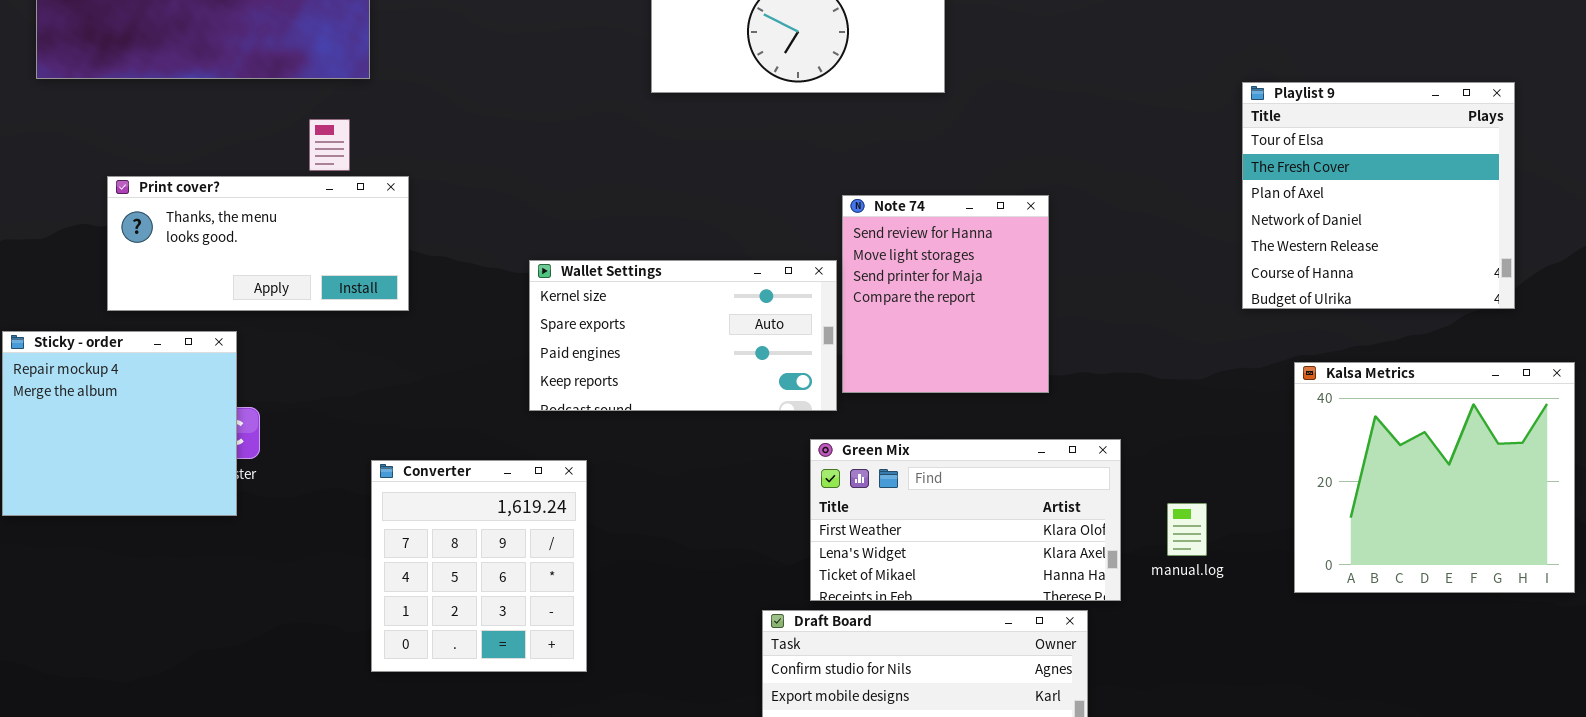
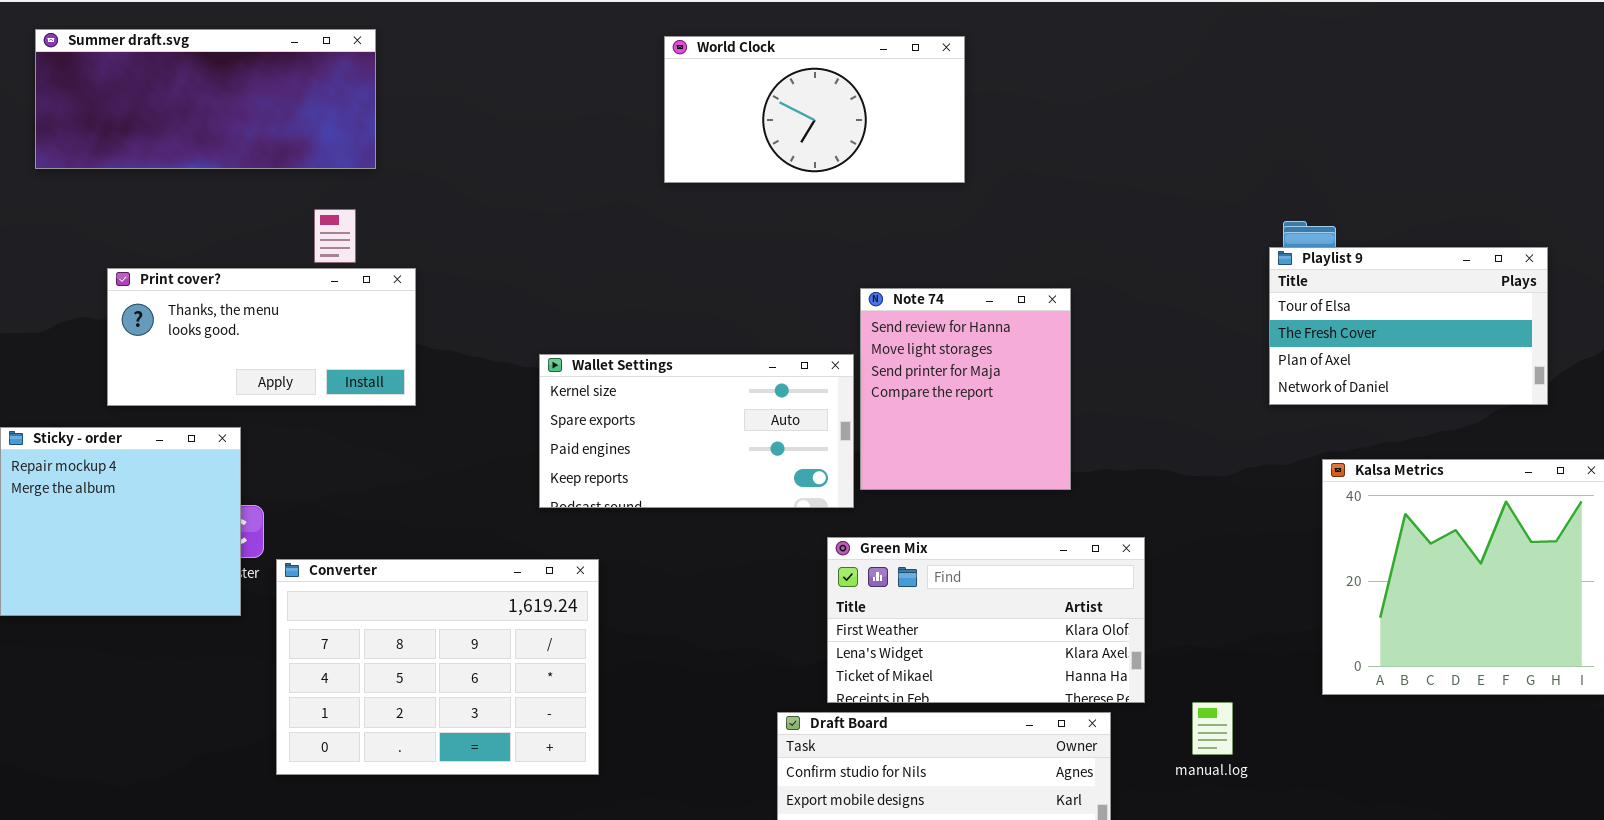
Playlist 9: [1242,82,1515,309] -> [1269,247,1548,405], resized
Converter: [371,460,587,672] -> [276,559,599,775], resized
manual.log: [1167,503,1207,556] -> [1192,702,1233,755], moved

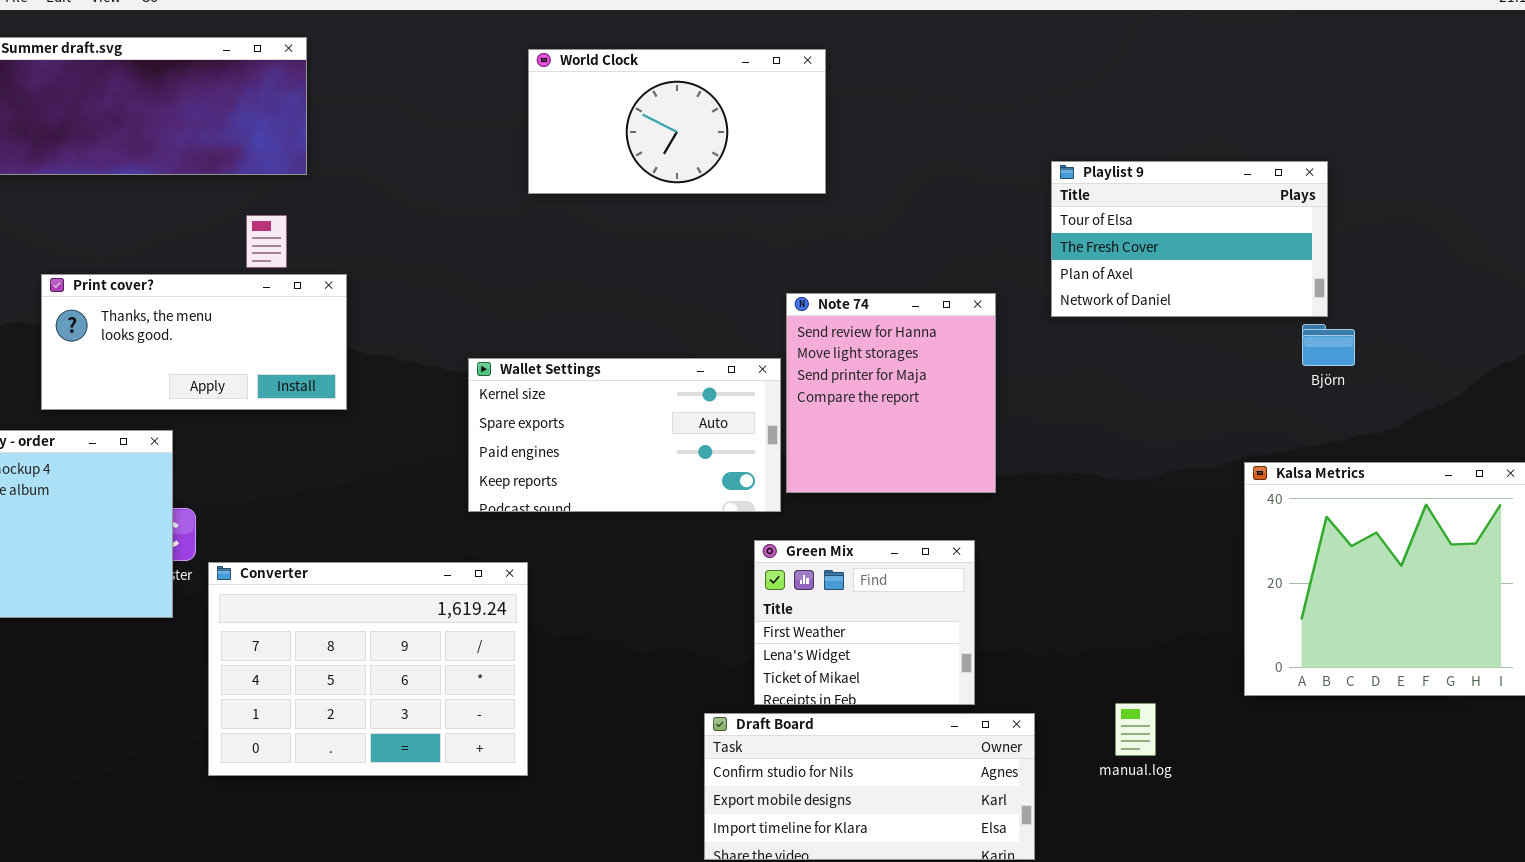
World Clock: [664,36,965,183] -> [528,49,826,194], moved
Playlist 9: [1269,247,1548,405] -> [1051,161,1328,317], moved
Green Mix: [827,537,1145,703] -> [754,540,975,705], resized

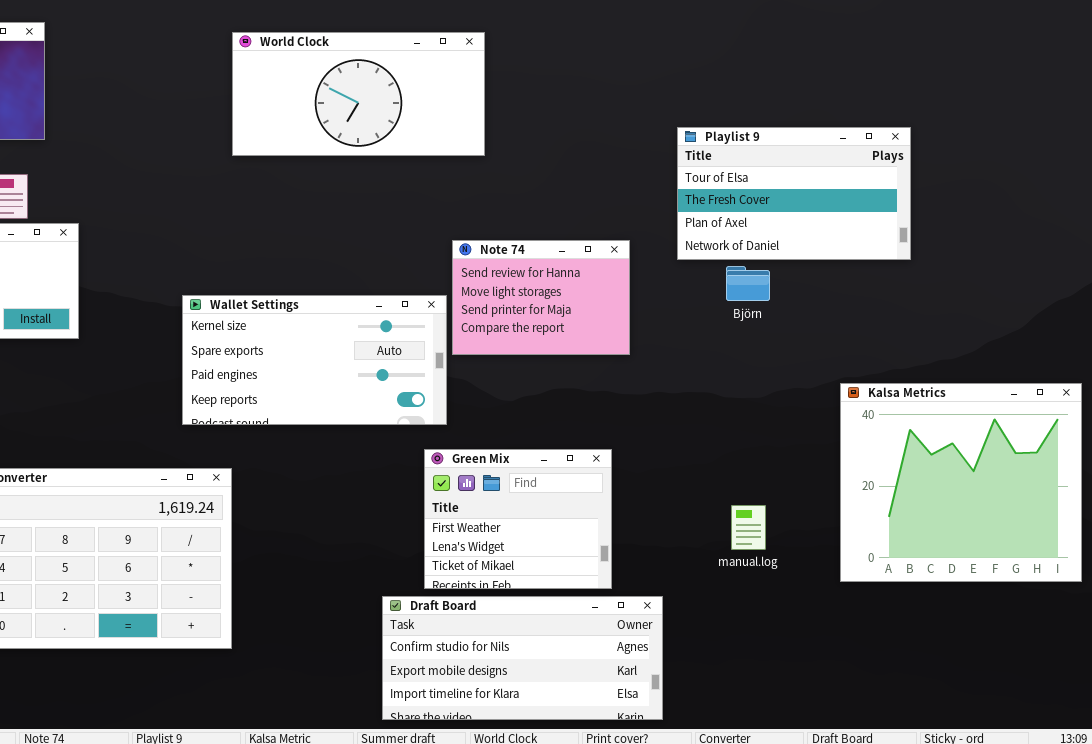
Note 74: [786,293,996,493] -> [452,240,630,355], resized
Björn: [1302,324,1355,366] -> [726,266,770,301], moved
manual.log: [1115,703,1156,756] -> [731,505,766,550], moved

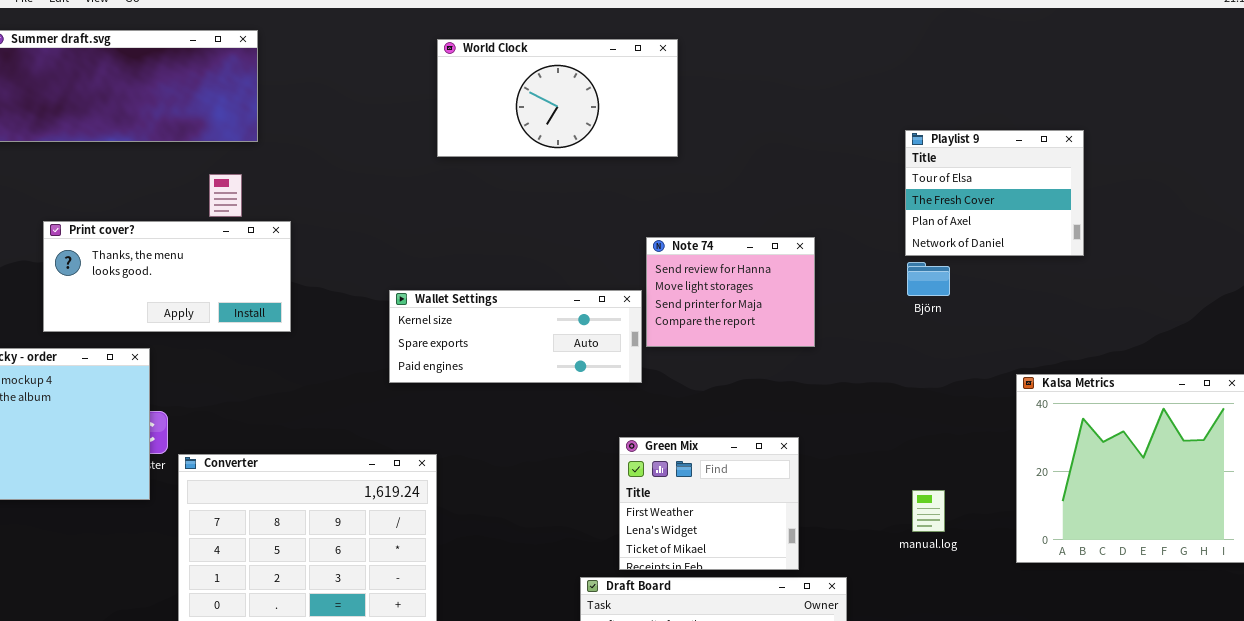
Playlist 9: [677,127,911,260] -> [905,130,1084,256], resized
Wallet Settings: [182,295,447,425] -> [389,290,642,383], resized

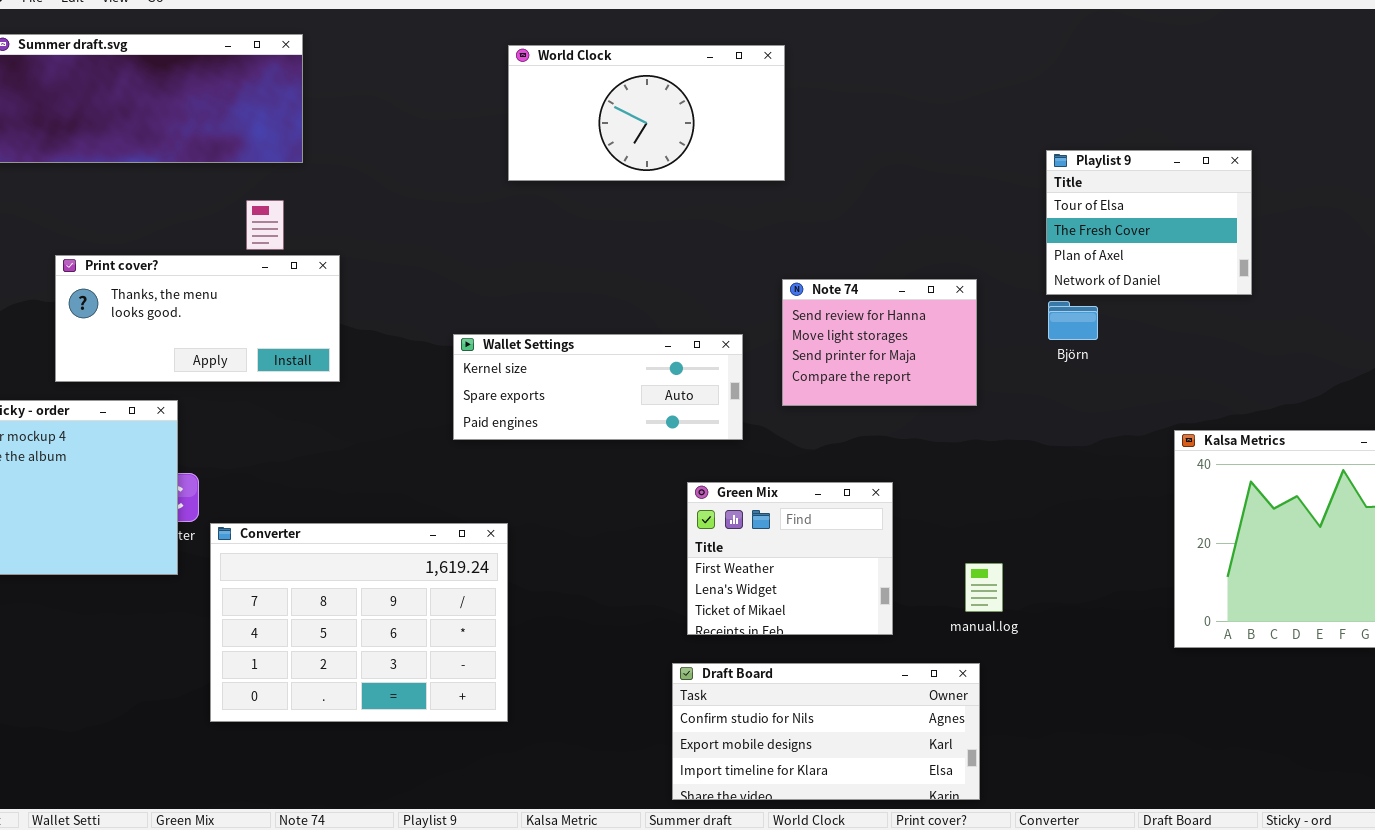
Note 74: [646,237,815,347] -> [782,279,977,406], moved
Green Mix: [619,437,799,570] -> [687,482,893,635], moved
manual.log: [912,490,945,532] -> [965,563,1003,612], moved

